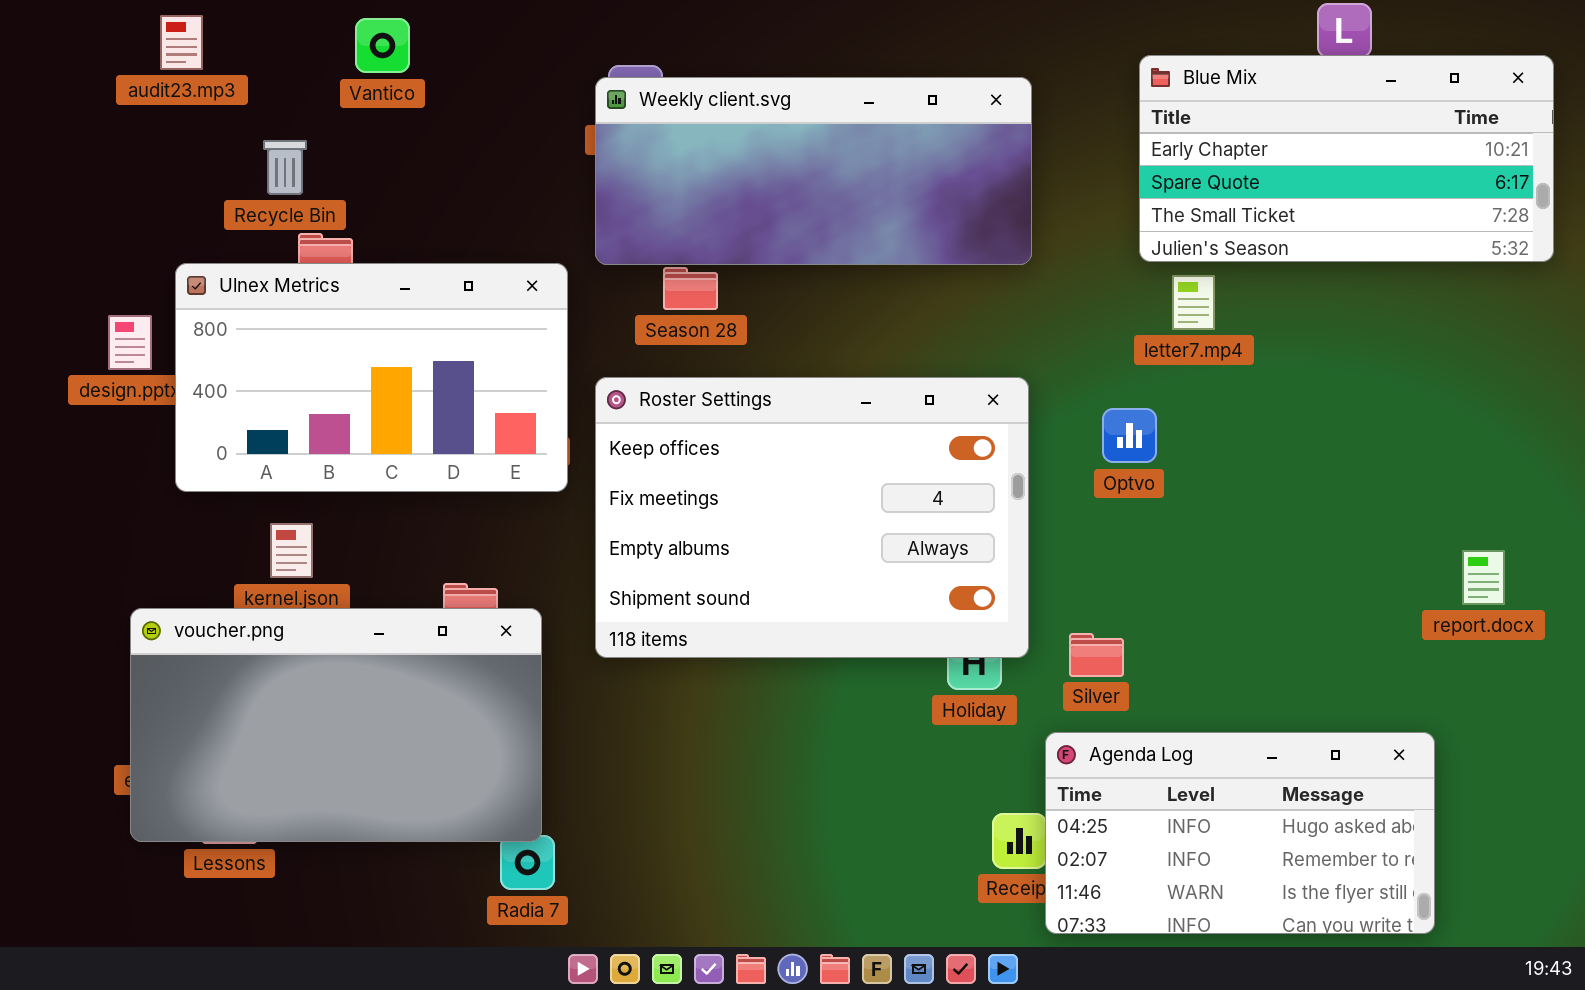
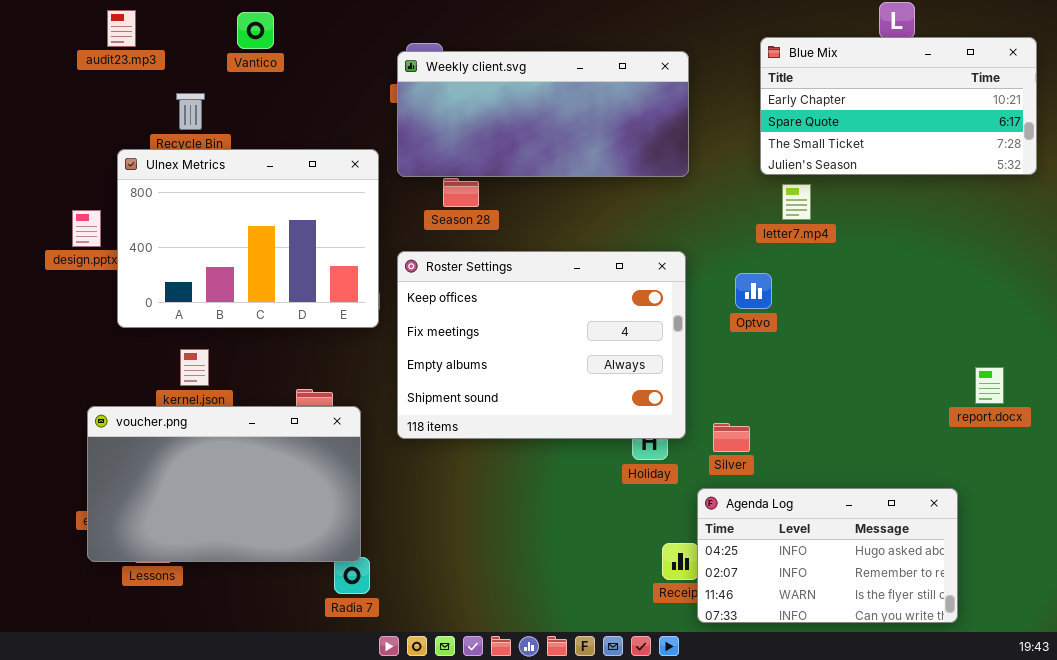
Ulnex Metrics: [175,263,568,492] -> [117,149,379,328], resized

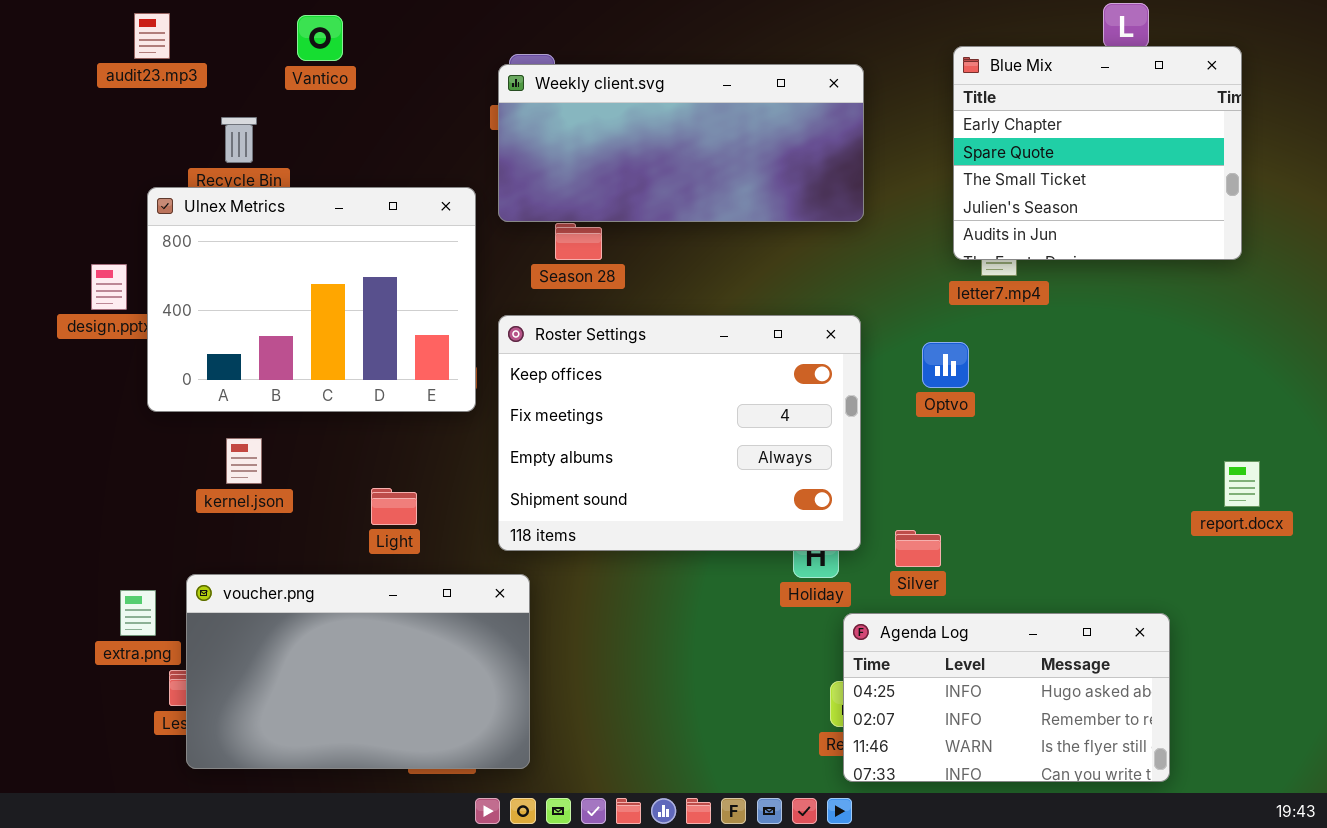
Blue Mix: [760,37,1037,175] -> [953,46,1242,260], resized
voucher.png: [87,406,361,562] -> [186,574,530,769], moved
Agenda Log: [697,488,958,623] -> [843,613,1170,782], moved

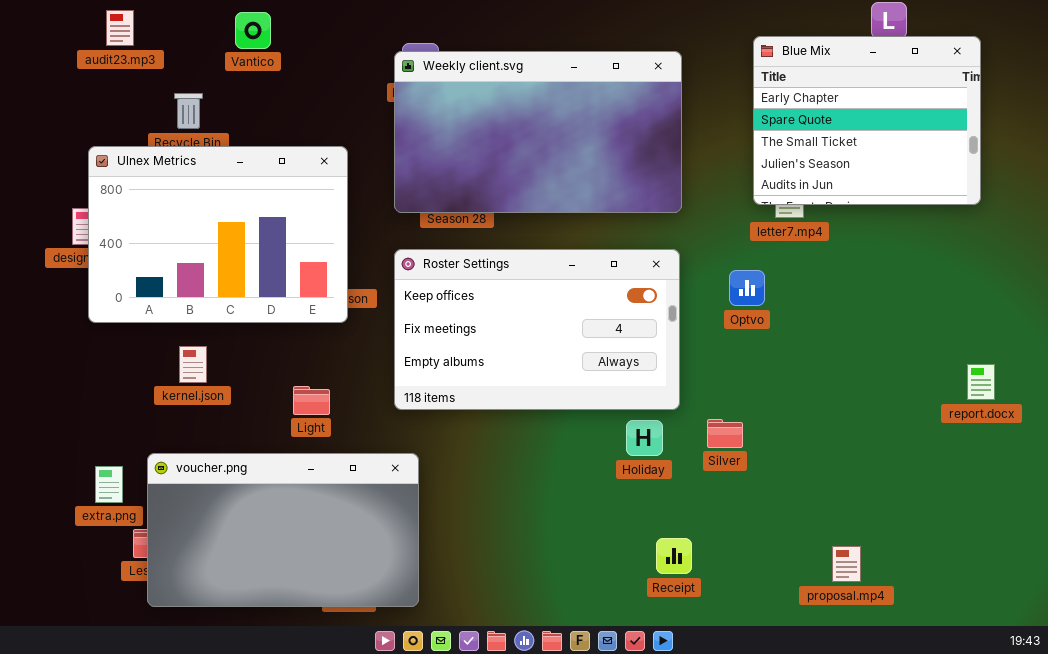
Weekly client.svg: [498,64,864,222] -> [394,51,682,213], resized
Ulnex Metrics: [147,187,476,412] -> [88,146,348,323], moved
Roster Settings: [498,315,861,551] -> [394,249,680,410], resized
Agenda Log: [843,613,1170,782] -> none, closed

